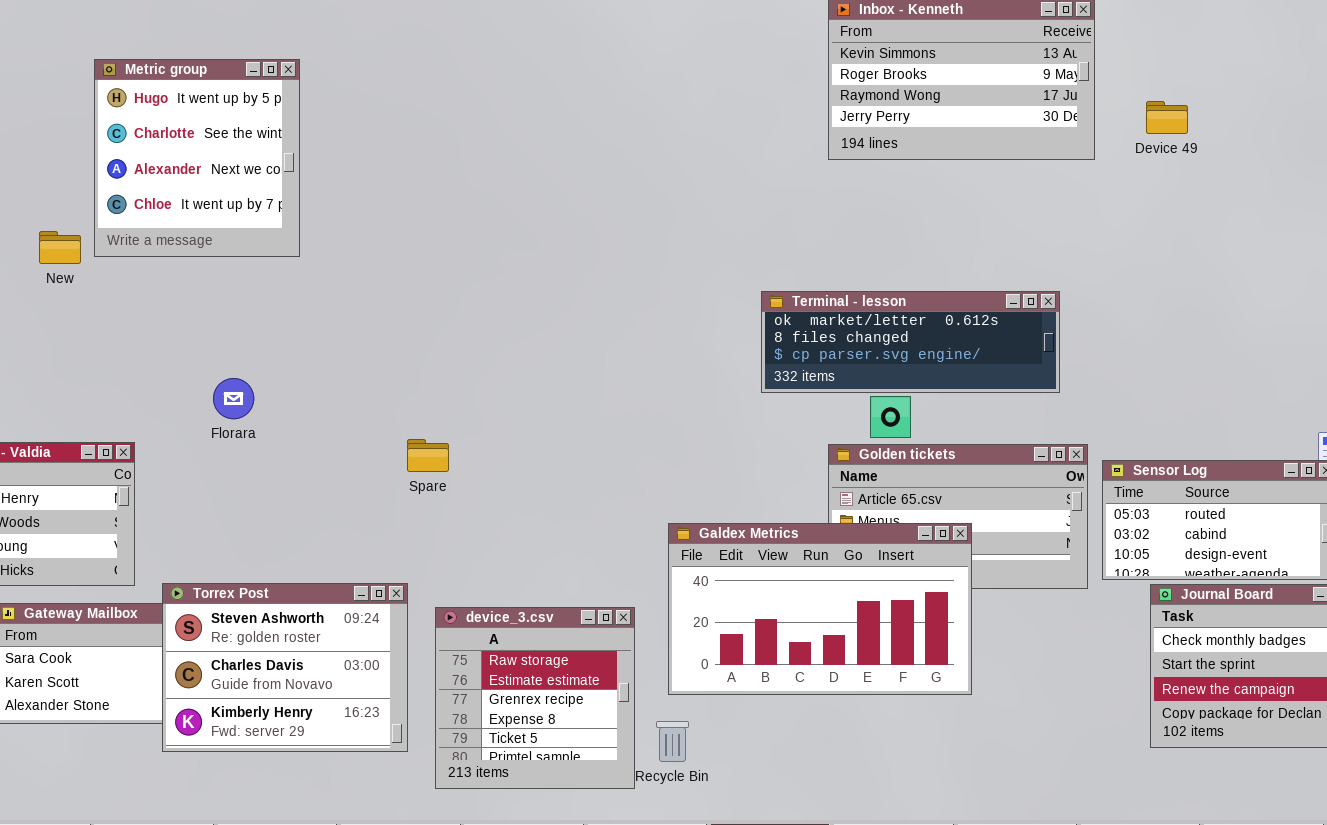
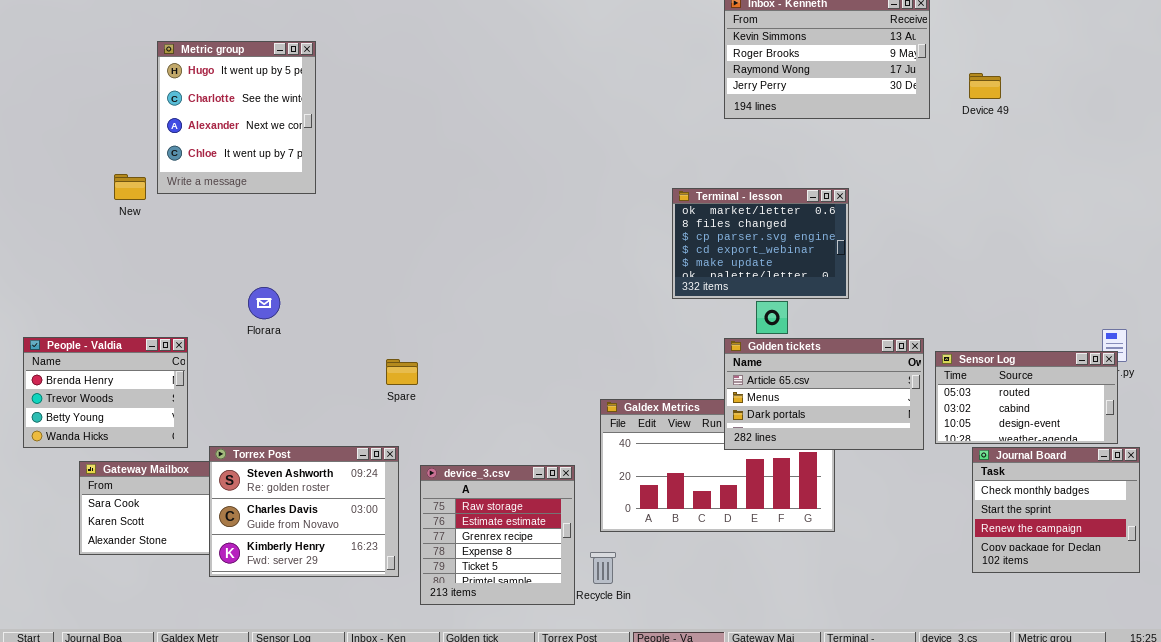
Terminal - lesson: [761,291,1060,393] -> [672,188,849,299], resized
Spare: [407,439,449,472] -> [386,359,418,385], moved
Golden tickets: [828,444,1088,589] -> [724,338,924,450], raised

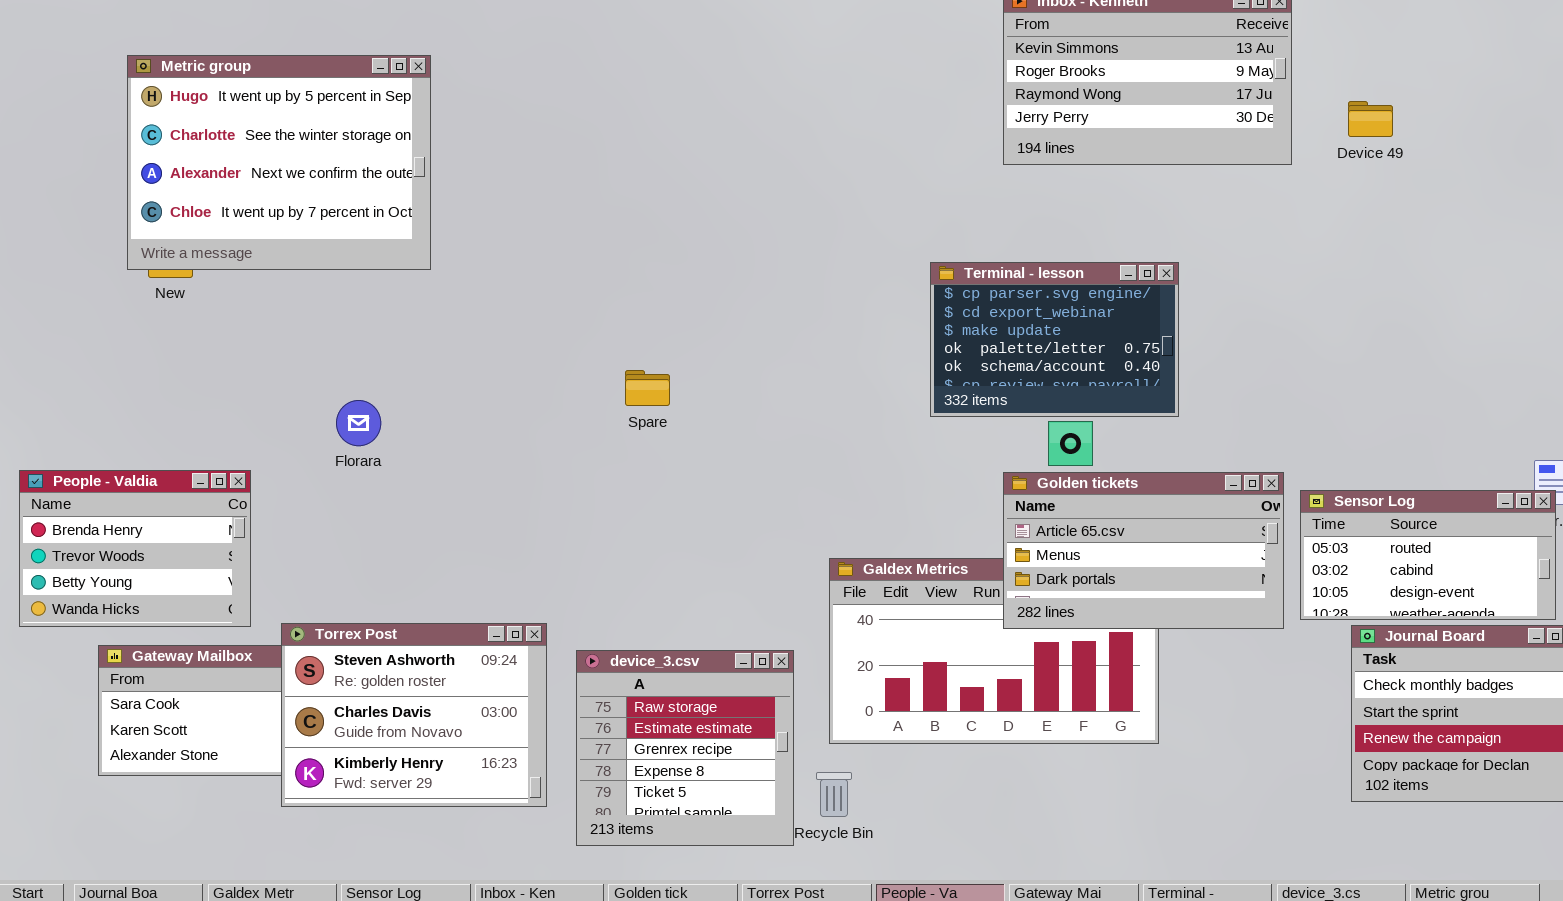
Metric group: [157,41,316,194] -> [127,55,431,270], resized
Terminal - lesson: [672,188,849,299] -> [930,262,1179,417], scrolled down 2 rows
Spare: [386,359,418,385] -> [625,370,670,406], moved

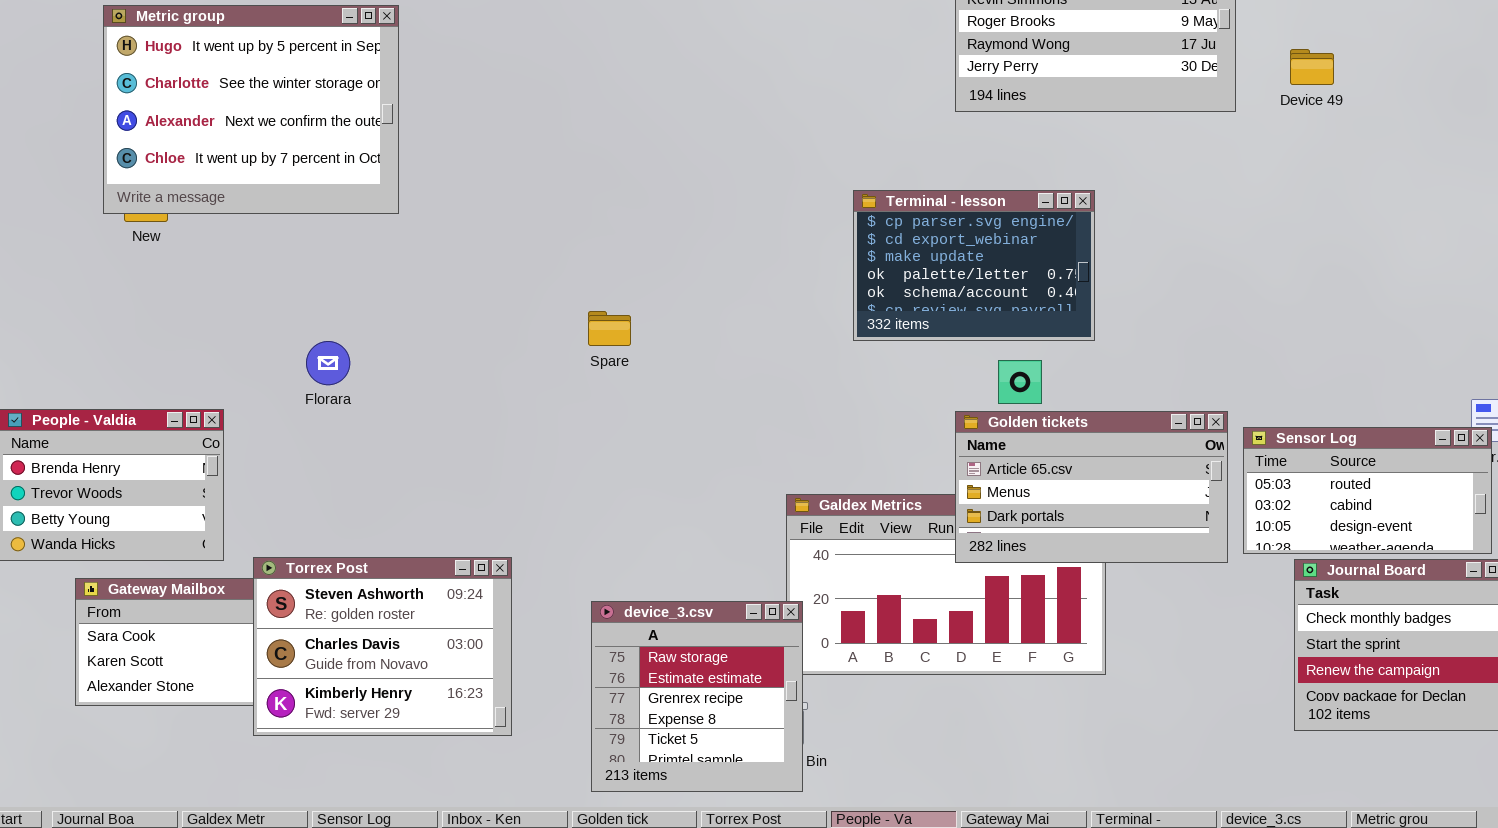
Terminal - lesson: [930,262,1179,417] -> [853,190,1095,341], moved
device_3.csv: [576,650,794,846] -> [591,601,803,792], moved

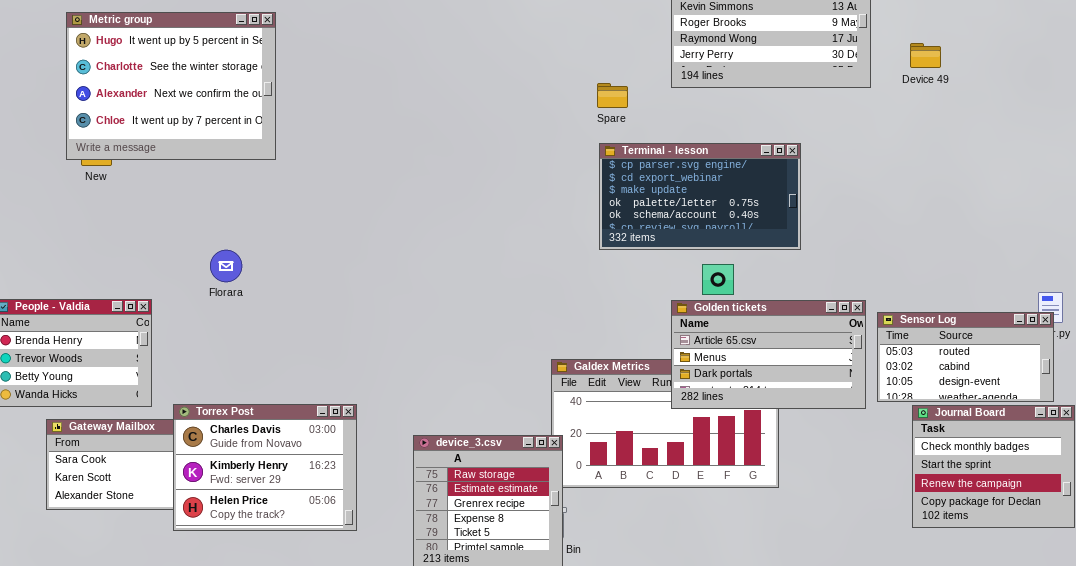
Terminal - lesson: [853,190,1095,341] -> [599,143,801,250], resized
Spare: [588,311,631,346] -> [597,83,628,108], moved
Torrex Post: [253,557,512,736] -> [173,404,357,531], scrolled down 1 row

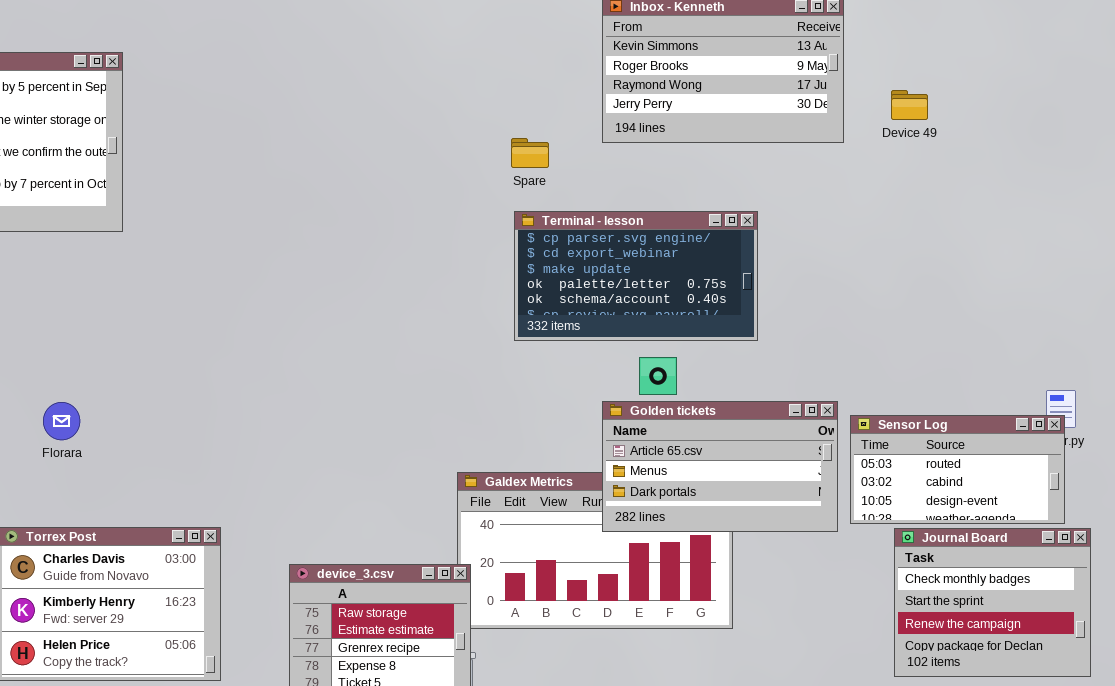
Florara: [210,250,242,282] -> [43,402,80,440], moved

